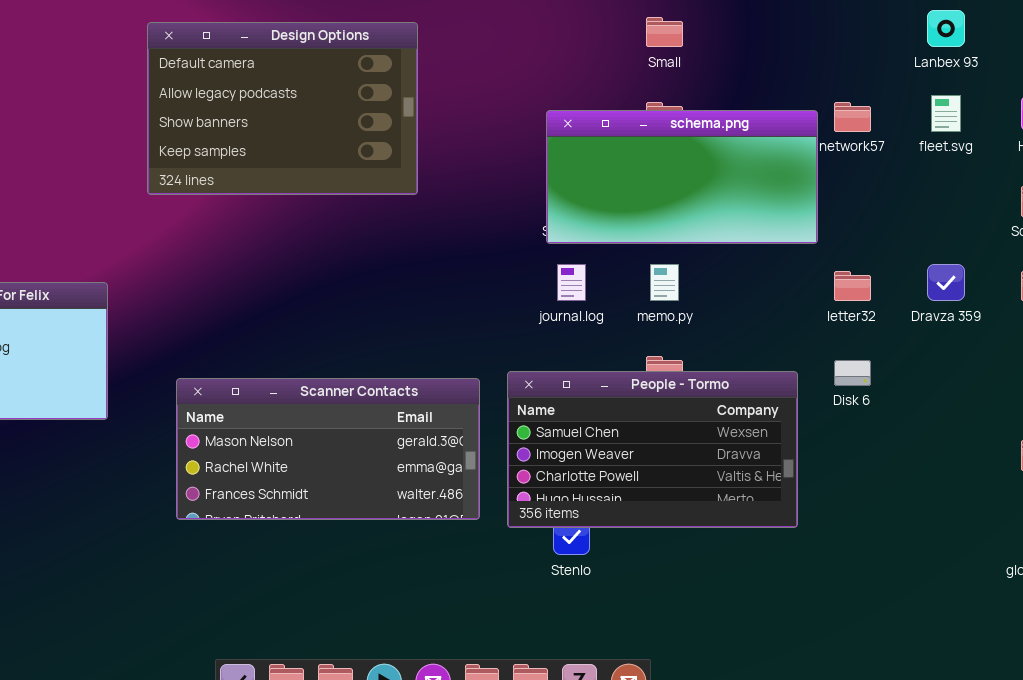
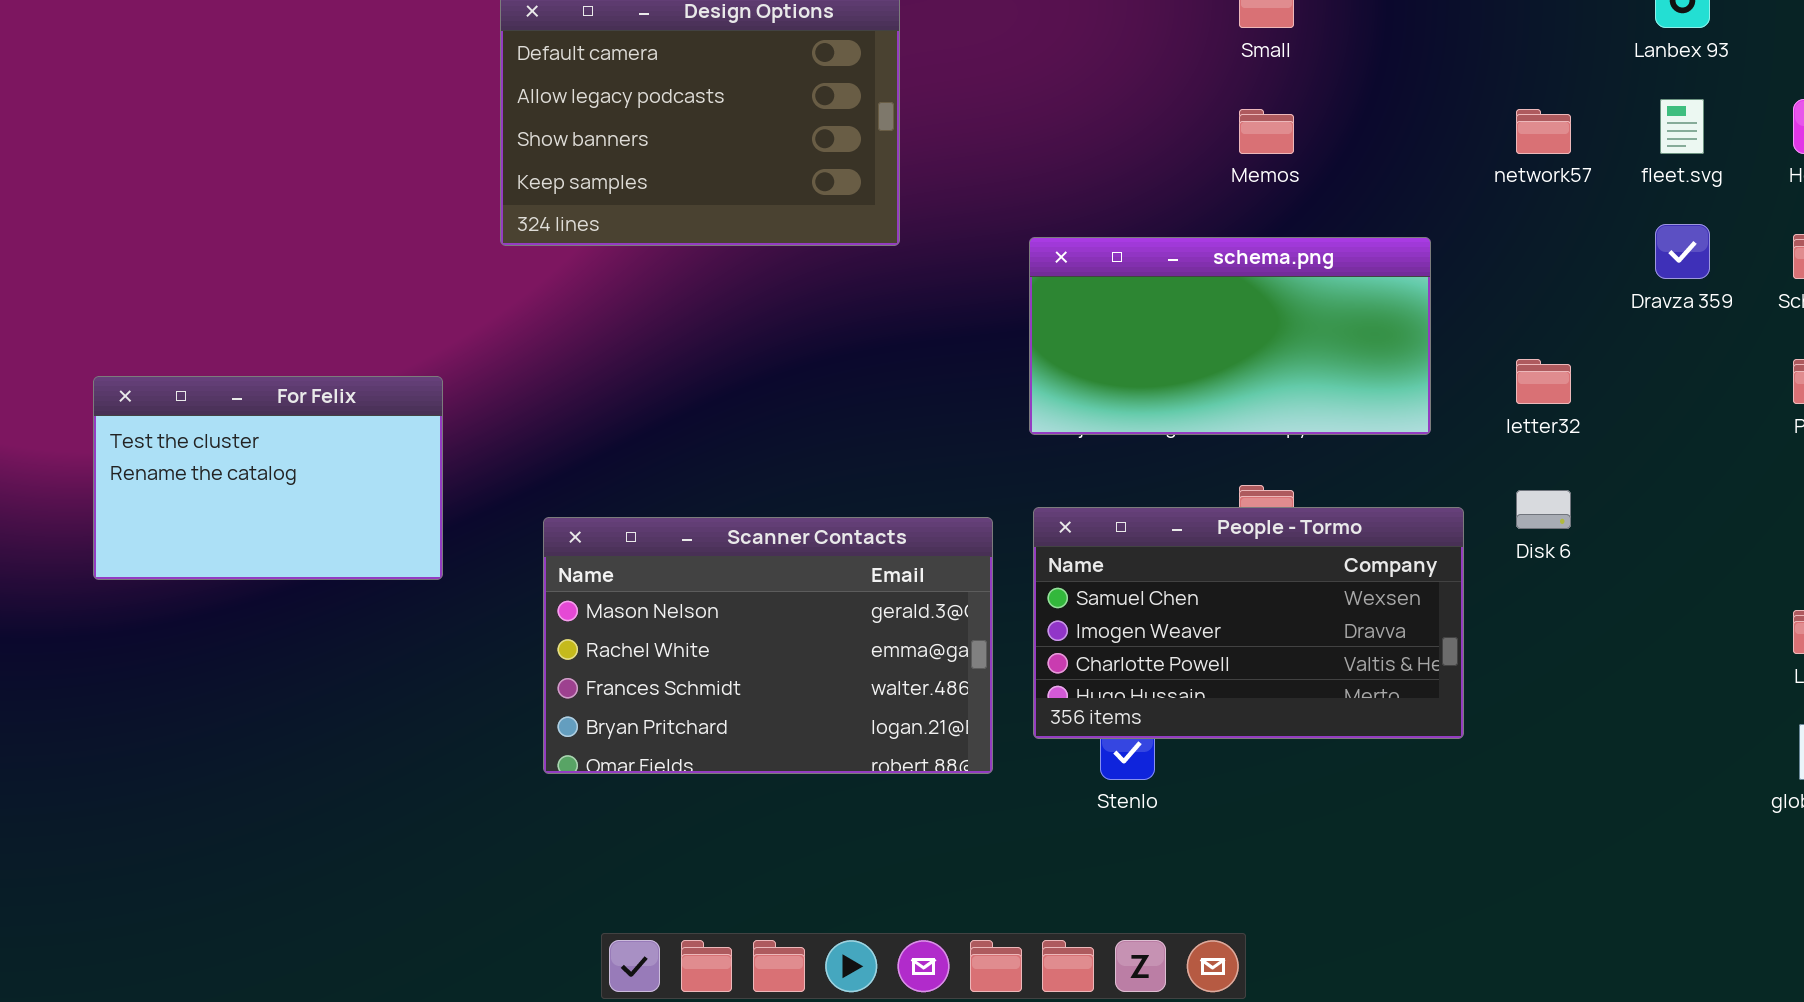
schema.png: [546,110,818,244] -> [1029,237,1431,435], moved
Dravza 359: [927,264,965,301] -> [1655,224,1710,279], moved
Scanner Contacts: [176,378,480,520] -> [543,517,993,774], resized

